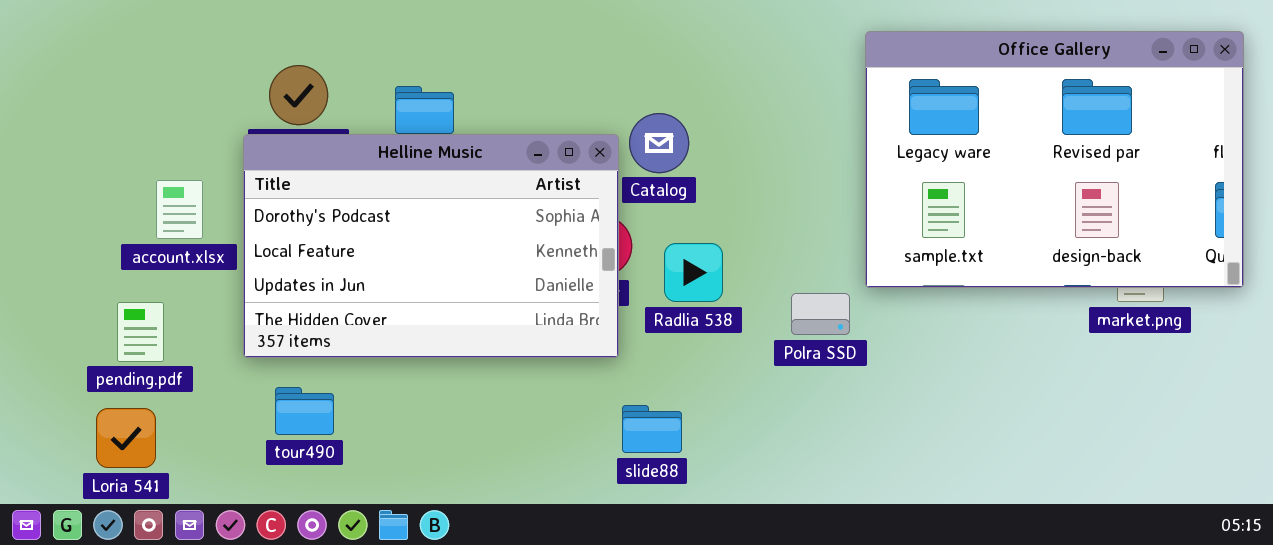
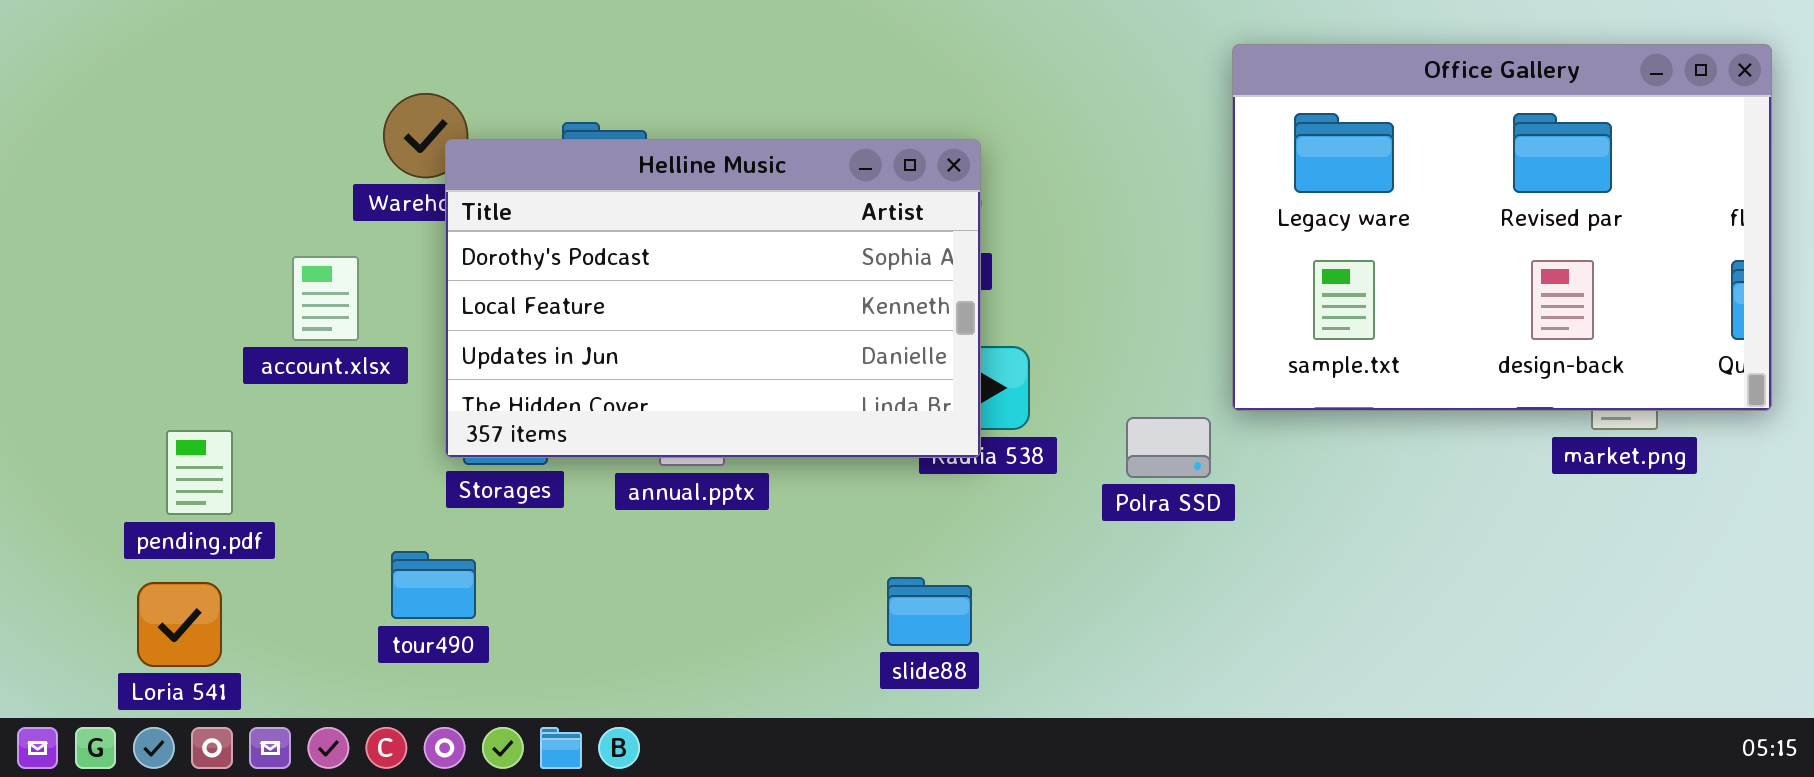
Helline Music: [243,134,619,358] -> [445,139,981,458], moved
account.xlsx: [156,180,203,239] -> [292,256,359,341], moved

